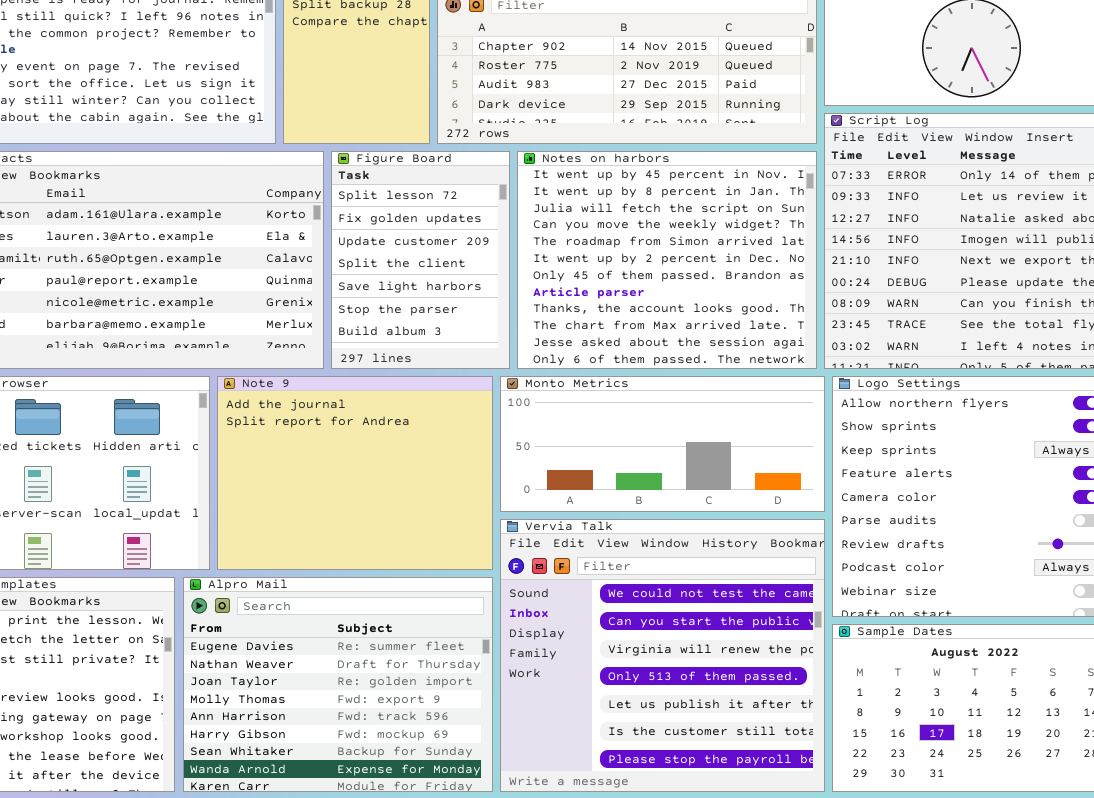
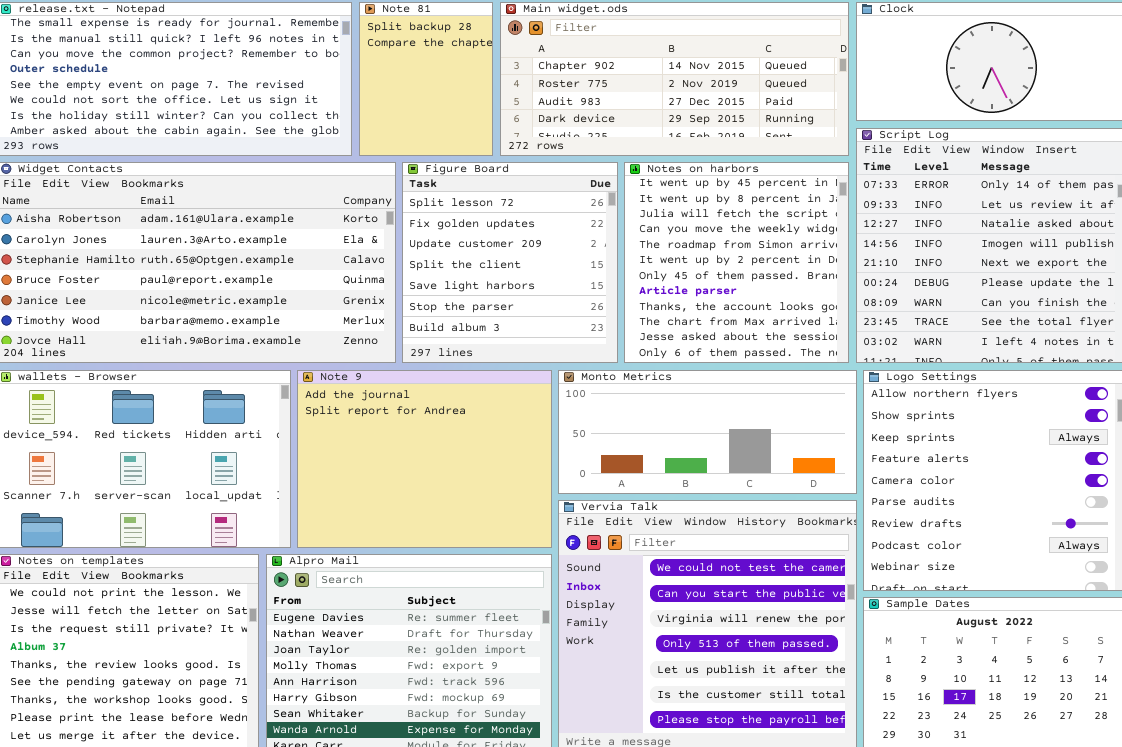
Figure Board: [331,151,510,369] -> [402,162,618,363], resized
Notes on harbors: [517,151,817,369] -> [624,162,849,363], resized

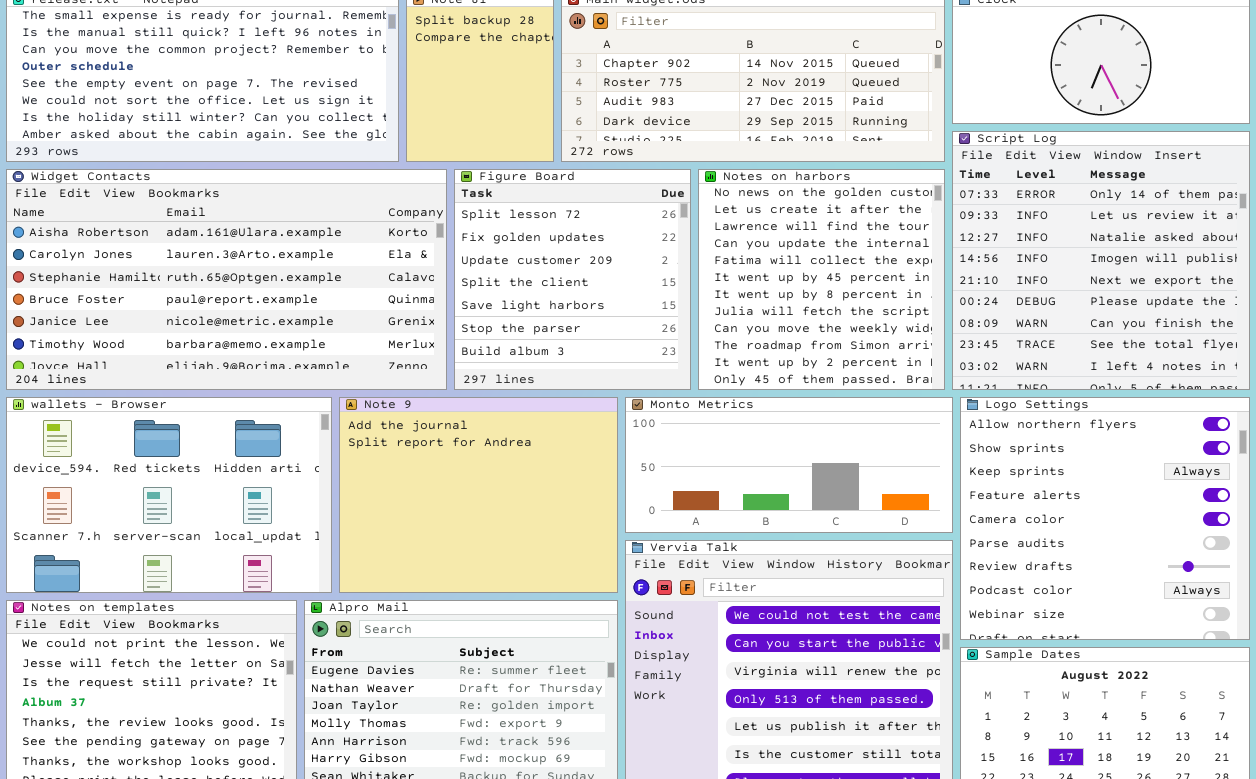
Notes on harbors: [624,162,849,363] -> [698,169,945,390], scrolled up 5 rows

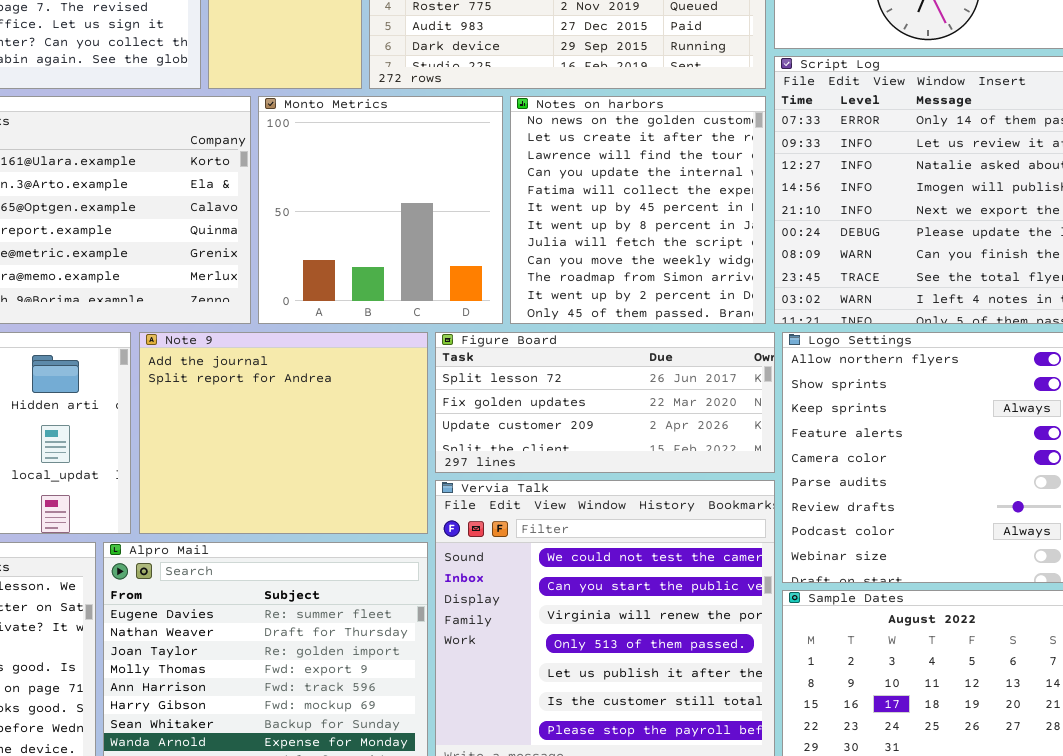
Figure Board: [454,169,691,390] -> [435,332,775,473], moved, resized
Monto Metrics: [625,397,953,533] -> [258,96,503,324], moved, resized

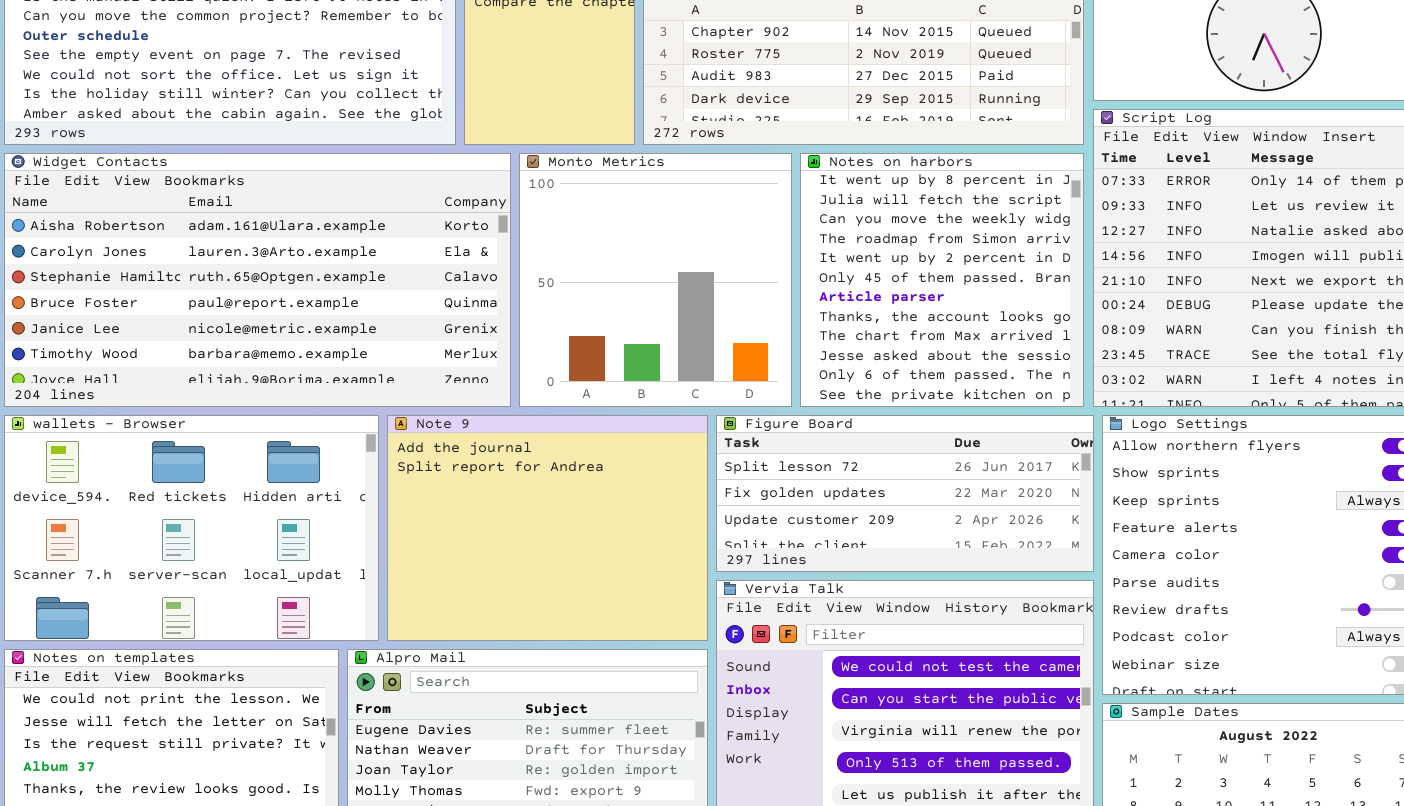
Notes on harbors: [510,96,766,324] -> [800,153,1084,407], scrolled down 6 rows

